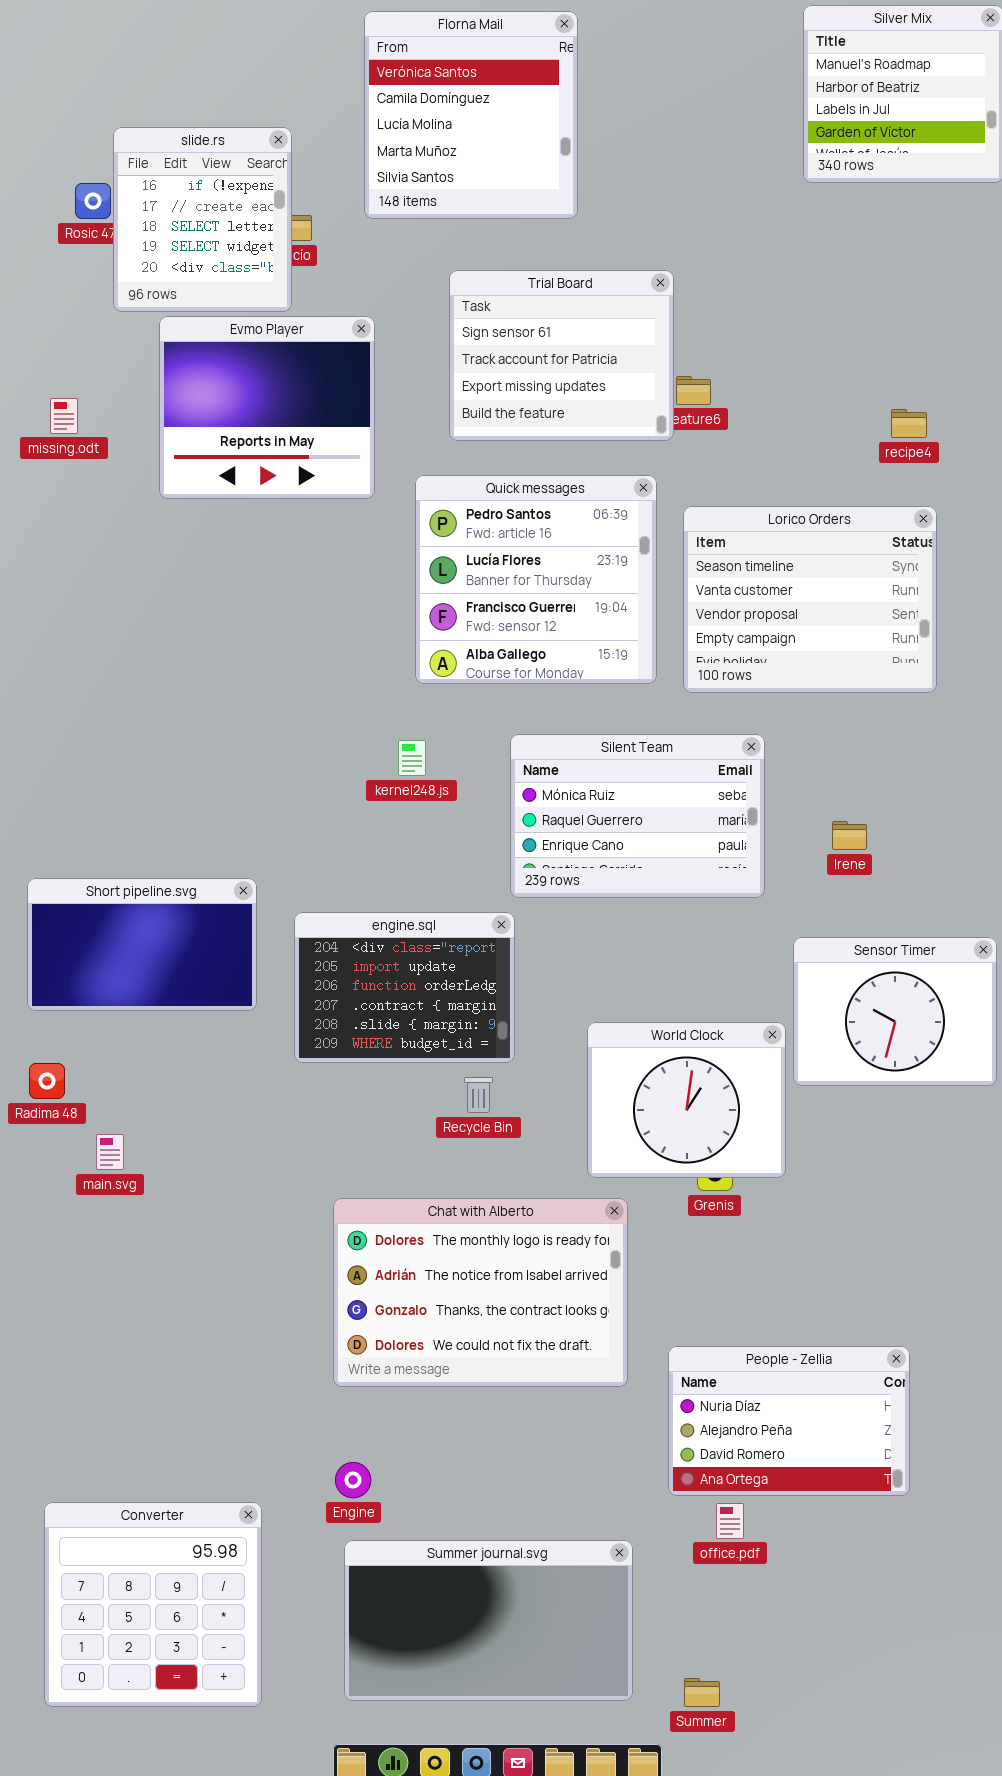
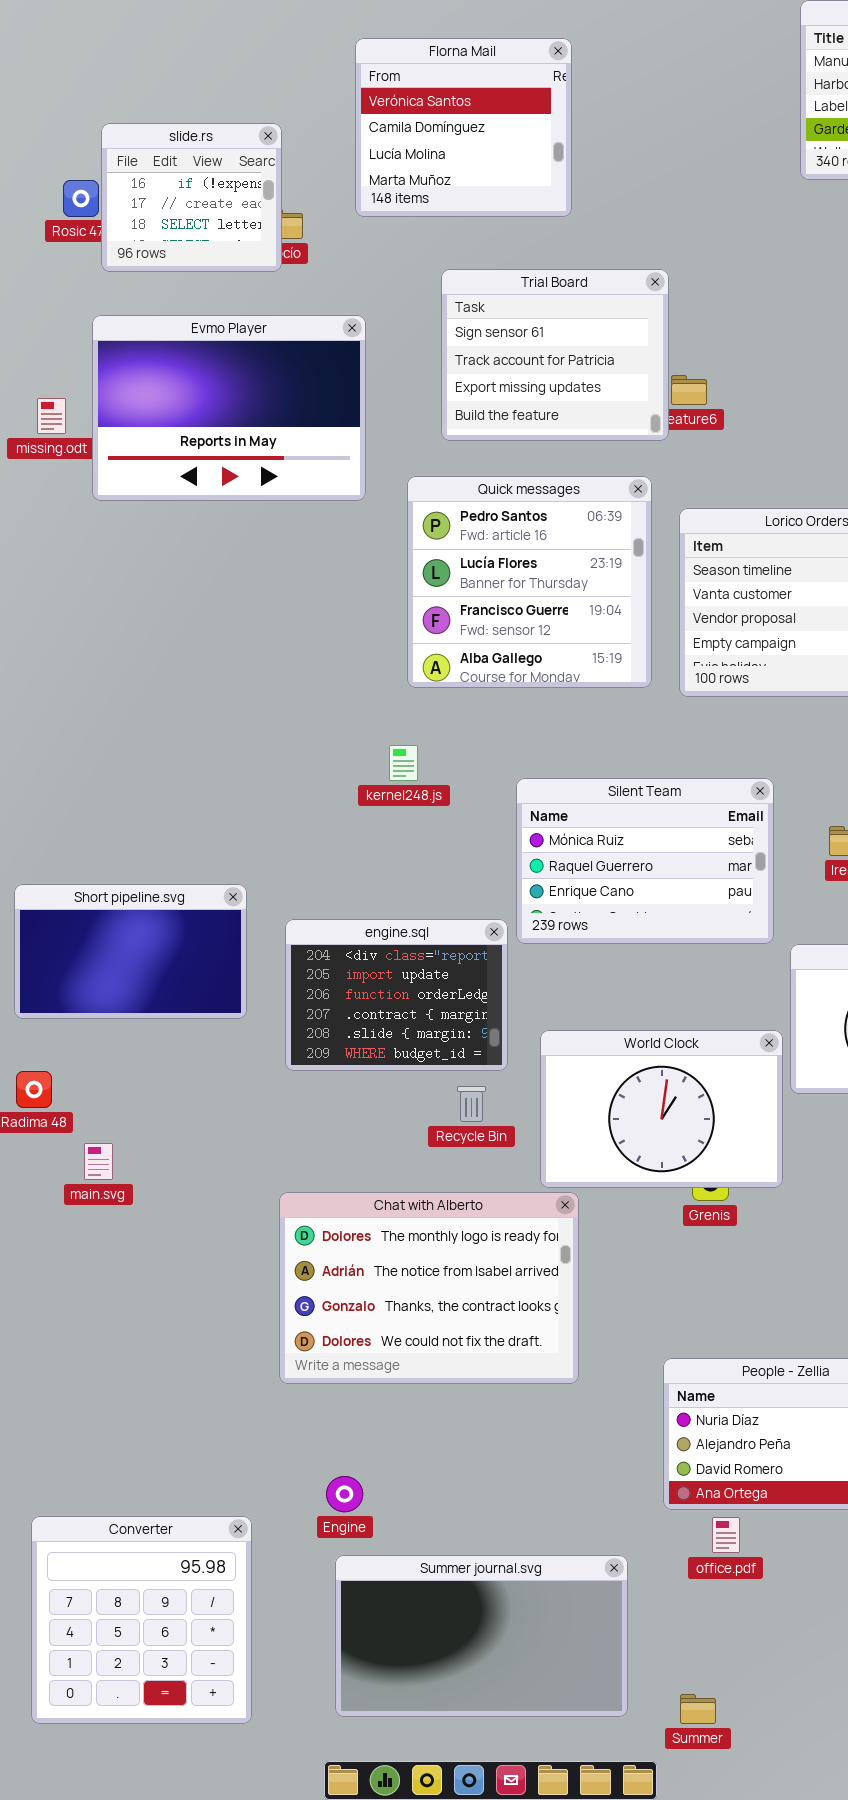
Florna Mail: [364,11,578,219] -> [355,38,572,217], resized
slide.rs: [113,127,292,312] -> [101,123,282,272], resized
Evmo Player: [159,316,375,499] -> [92,315,366,501], resized
Silent Team: [510,734,765,898] -> [516,778,774,944], moved
World Clock: [587,1022,786,1178] -> [540,1030,783,1188], resized
Chat with Alberto: [333,1198,628,1387] -> [279,1192,579,1384], moved

